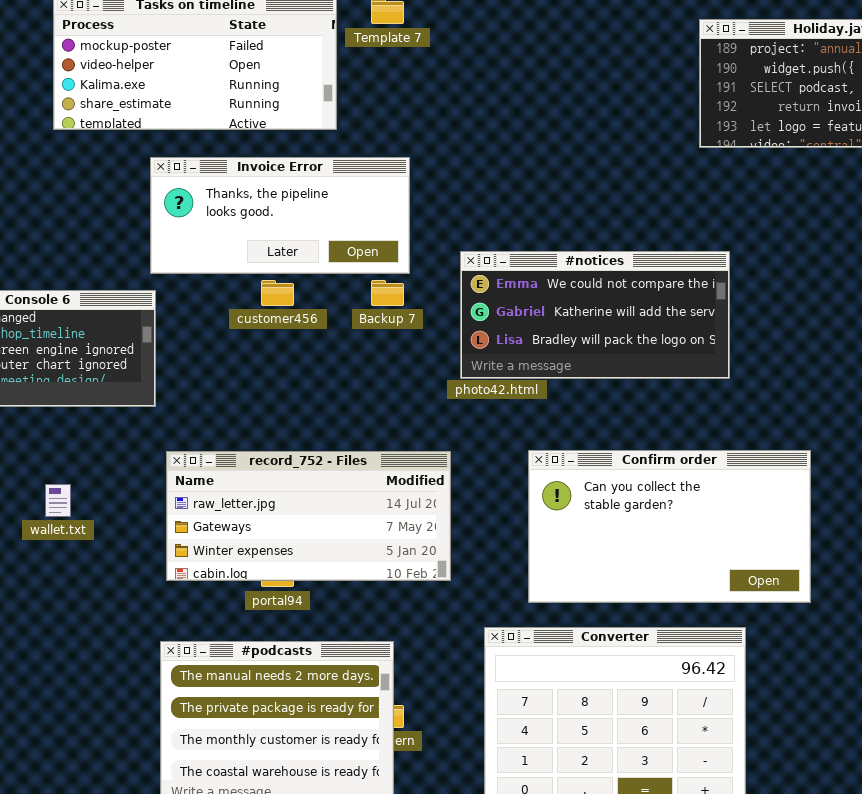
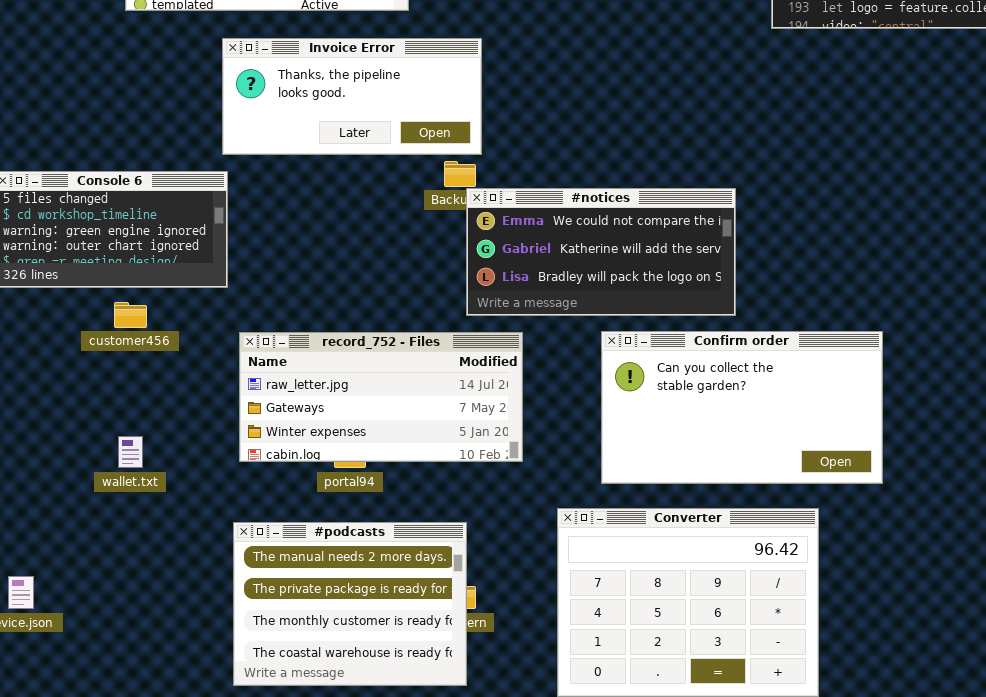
#notices: [460,251,730,379] -> [466,188,736,316], moved
customer456: [261,280,294,306] -> [114,302,147,328], moved
wallet.txt: [45,484,71,517] -> [118,436,143,468], moved

